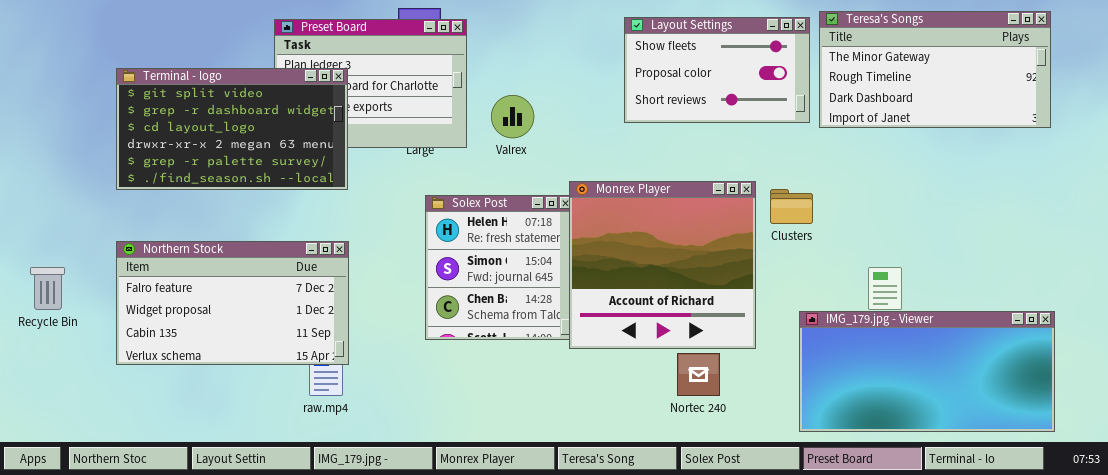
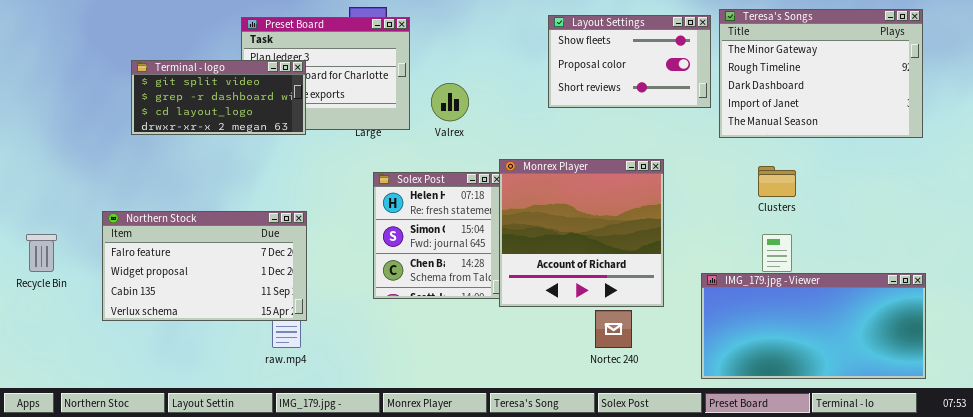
Teresa's Songs: [819,11,1051,128] -> [719,9,923,138], resized
Terminal - logo: [116,68,348,190] -> [131,60,306,135], resized
Clusters: [770,189,813,224] -> [758,166,796,197], moved

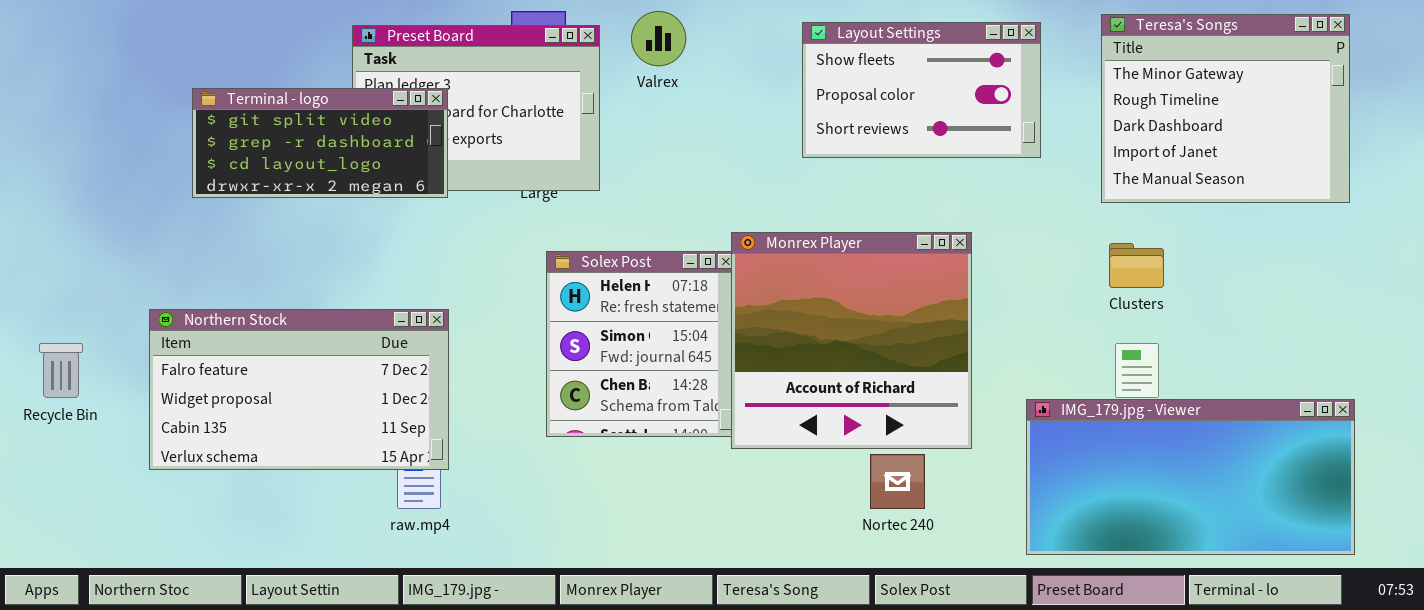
Teresa's Songs: [719,9,923,138] -> [1101,14,1350,203], resized
Valrex: [431,83,469,121] -> [631,11,686,66], moved

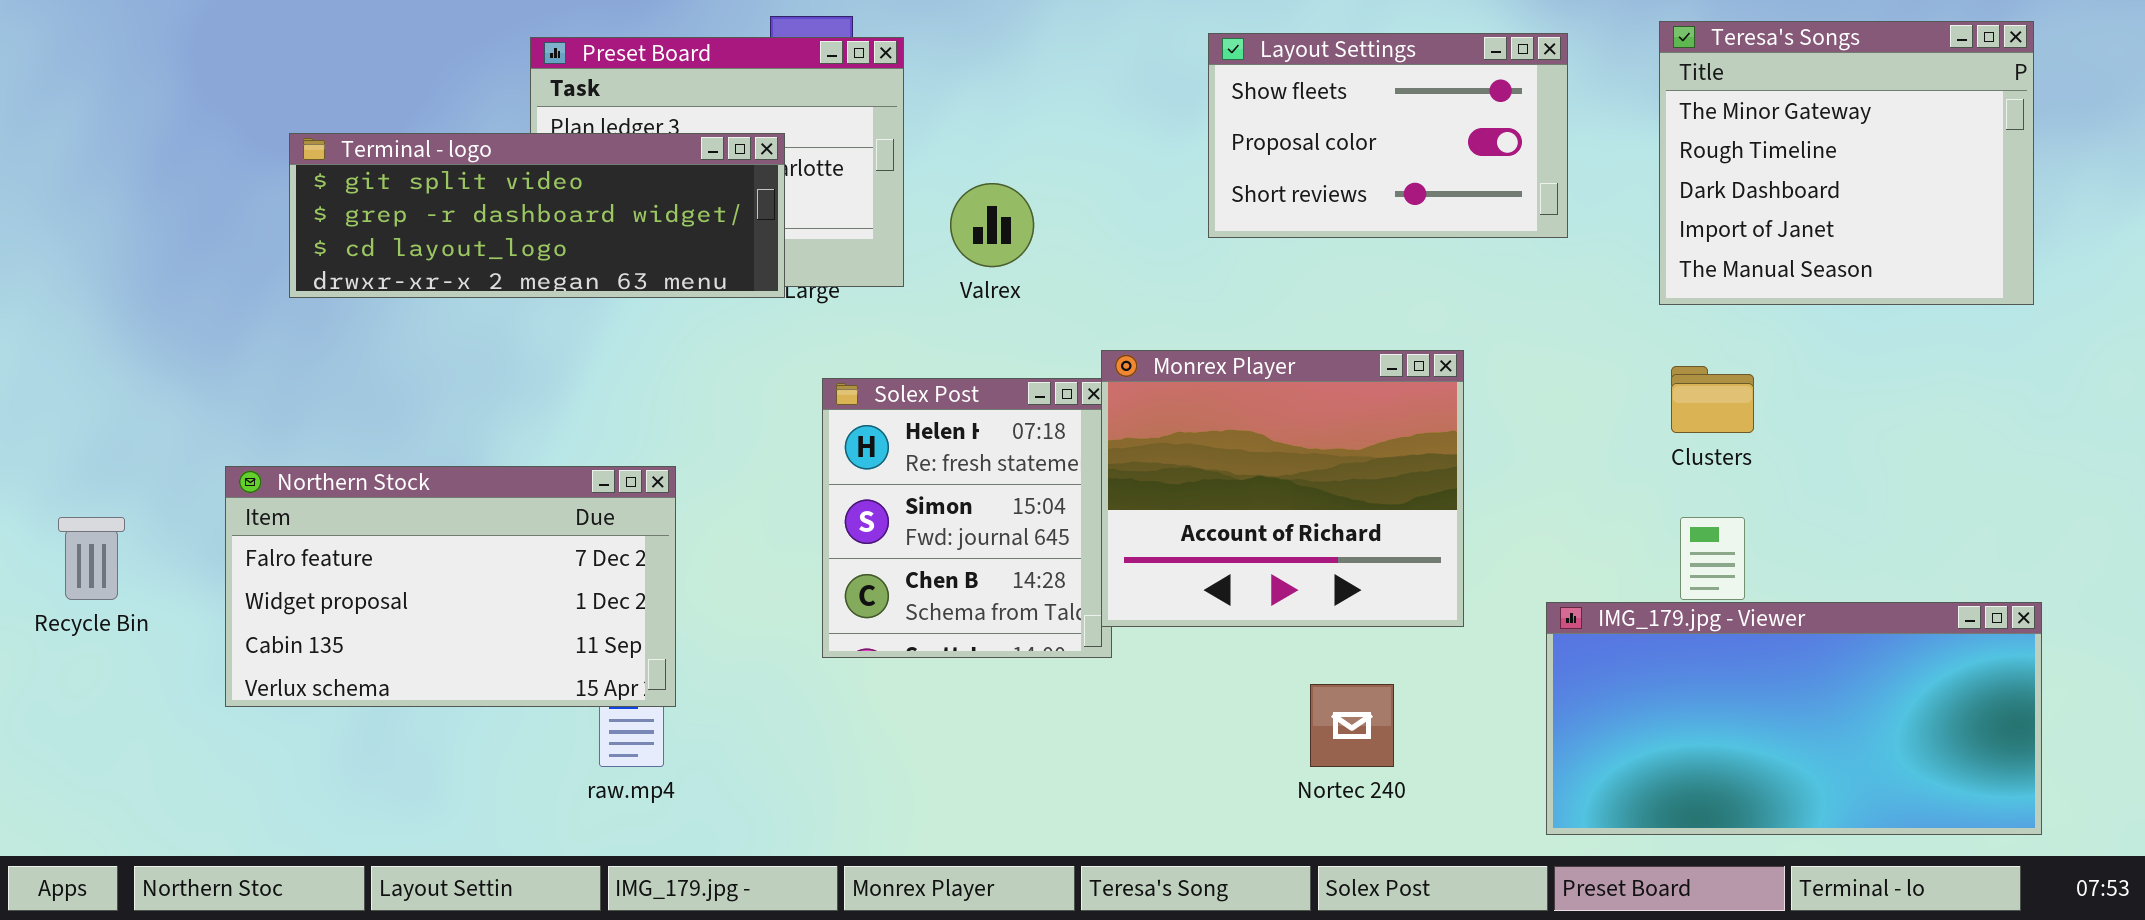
Valrex: [631,11,686,66] -> [950,183,1034,267], moved
Terminal - logo: [192,88,448,198] -> [289,133,785,298], resized
Monrex Player: [731,232,972,449] -> [1101,350,1464,627], resized

